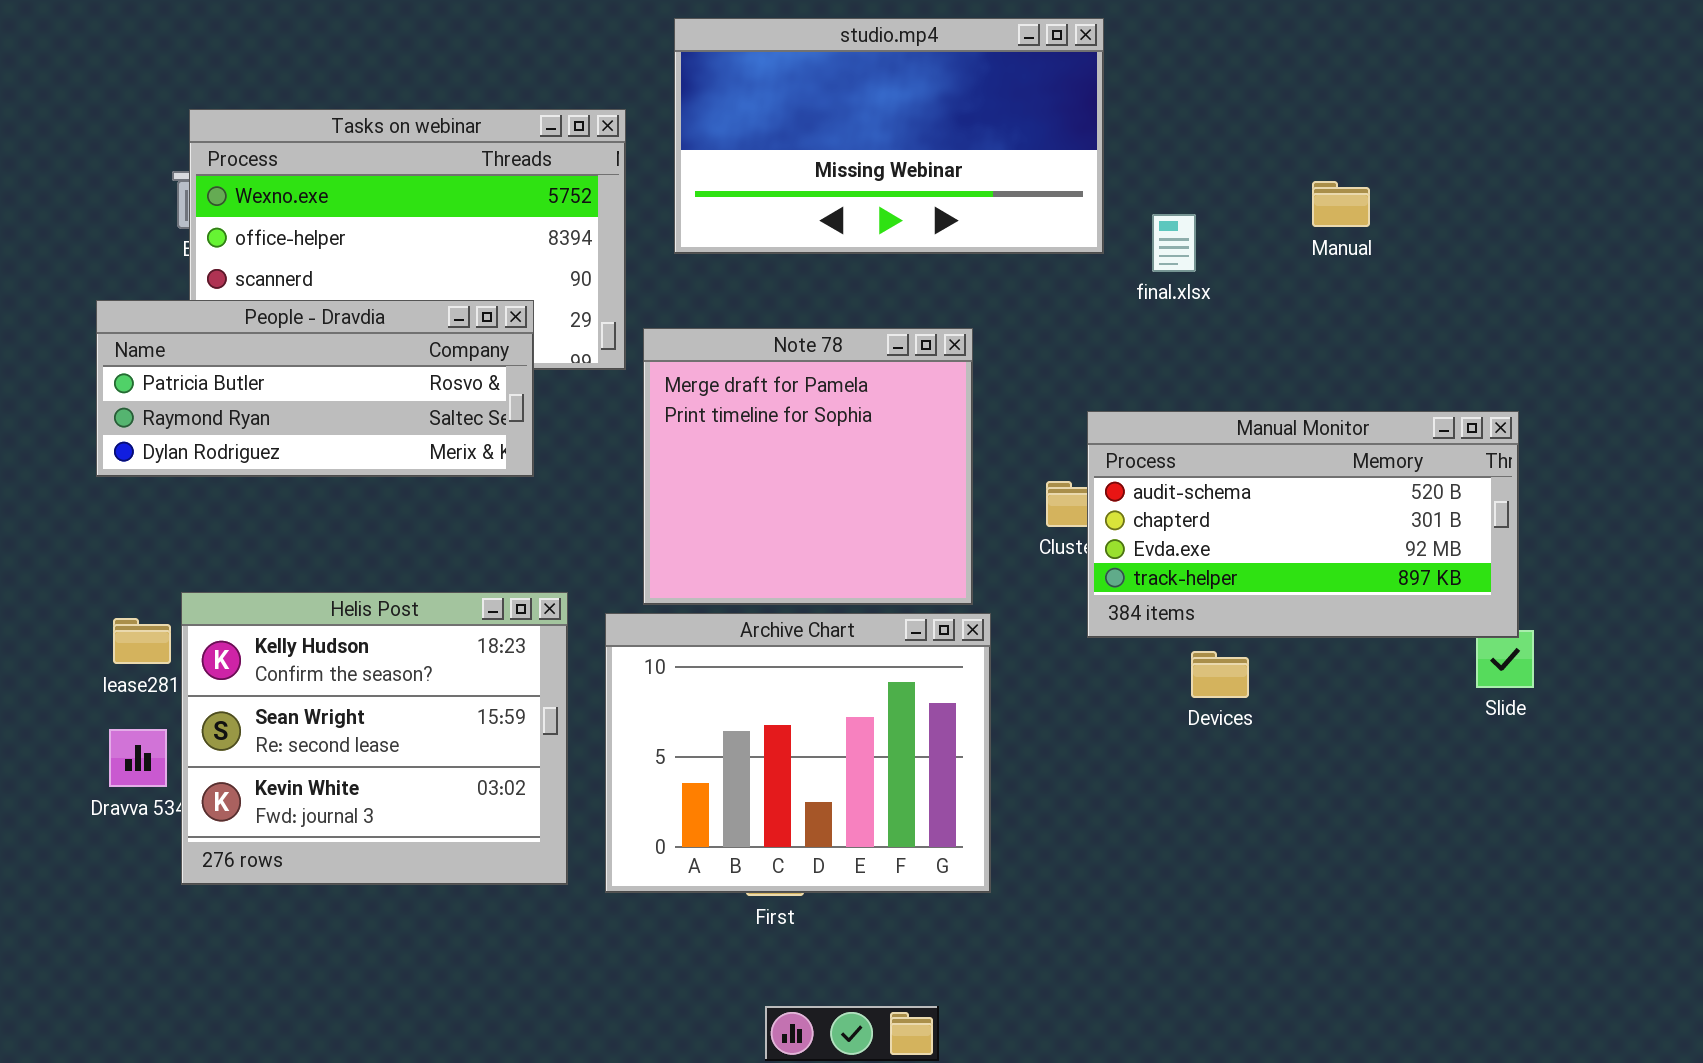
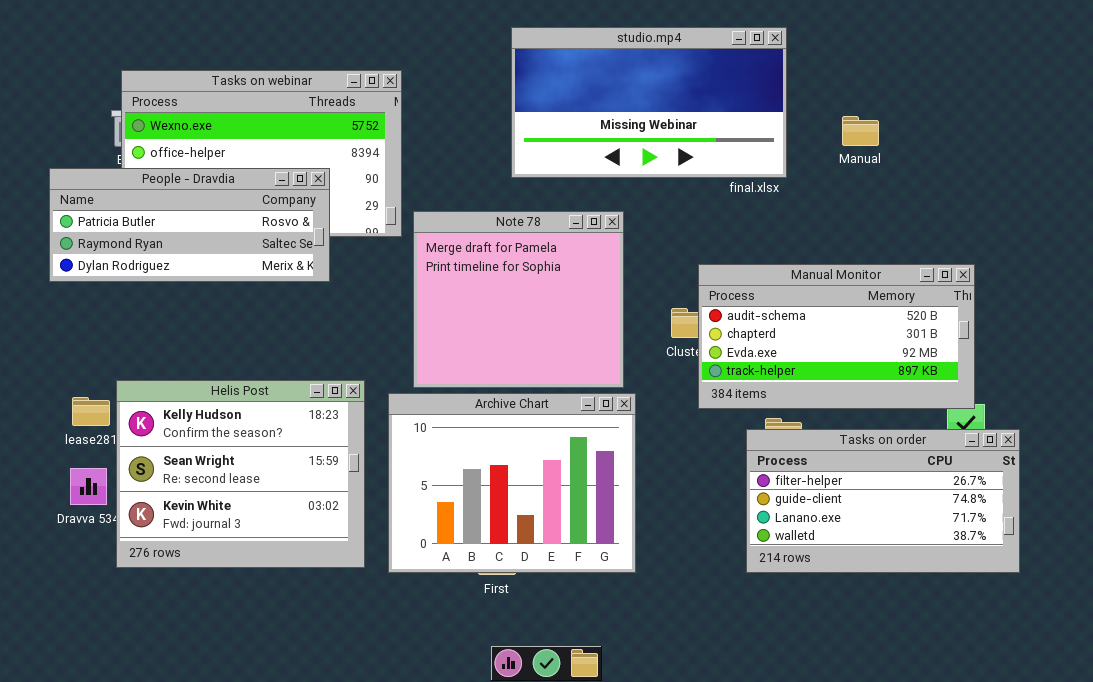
studio.mp4: [674,18,1104,254] -> [511,27,787,178], moved
People - Dravdia: [96,300,534,477] -> [49,168,330,282], moved
Tasks on order: none -> [746,429,1020,573], opened

